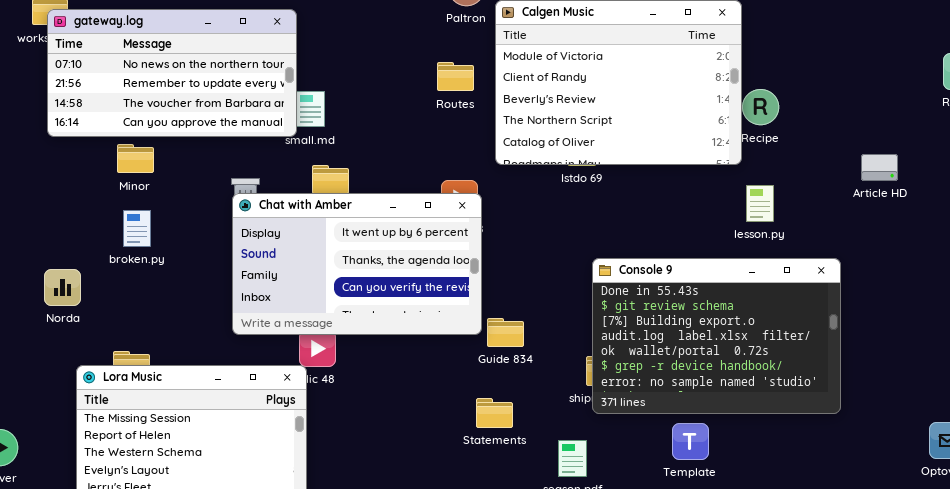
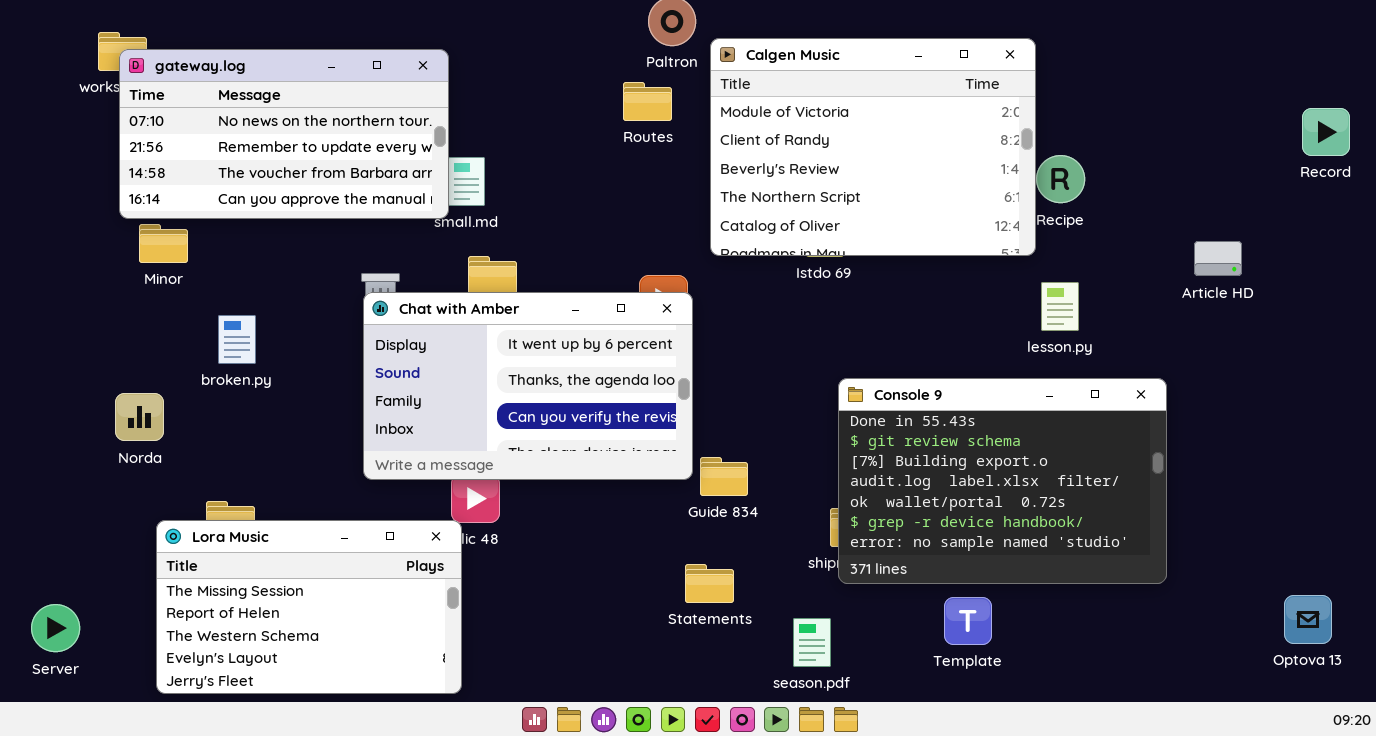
Routes: [437,62,474,91] -> [623,82,672,121], moved
Minor: [117,144,154,173] -> [139,224,188,263], moved

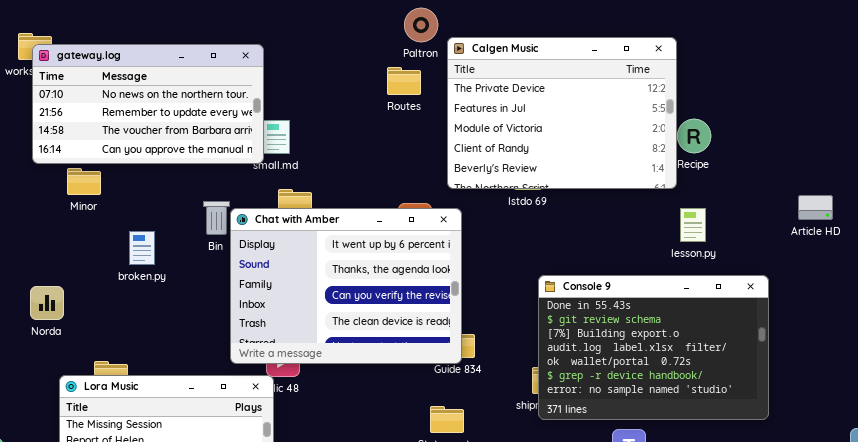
Calgen Music: [710,38,1036,256] -> [447,37,677,189], scrolled up 2 rows
Minor: [139,224,188,263] -> [67,168,101,195], moved
Article HD: [1194,241,1242,276] -> [798,195,833,220], moved
Chat with Amber: [363,292,693,480] -> [230,208,462,364], moved, resized
broken.py: [218,315,256,364] -> [129,231,155,265], moved

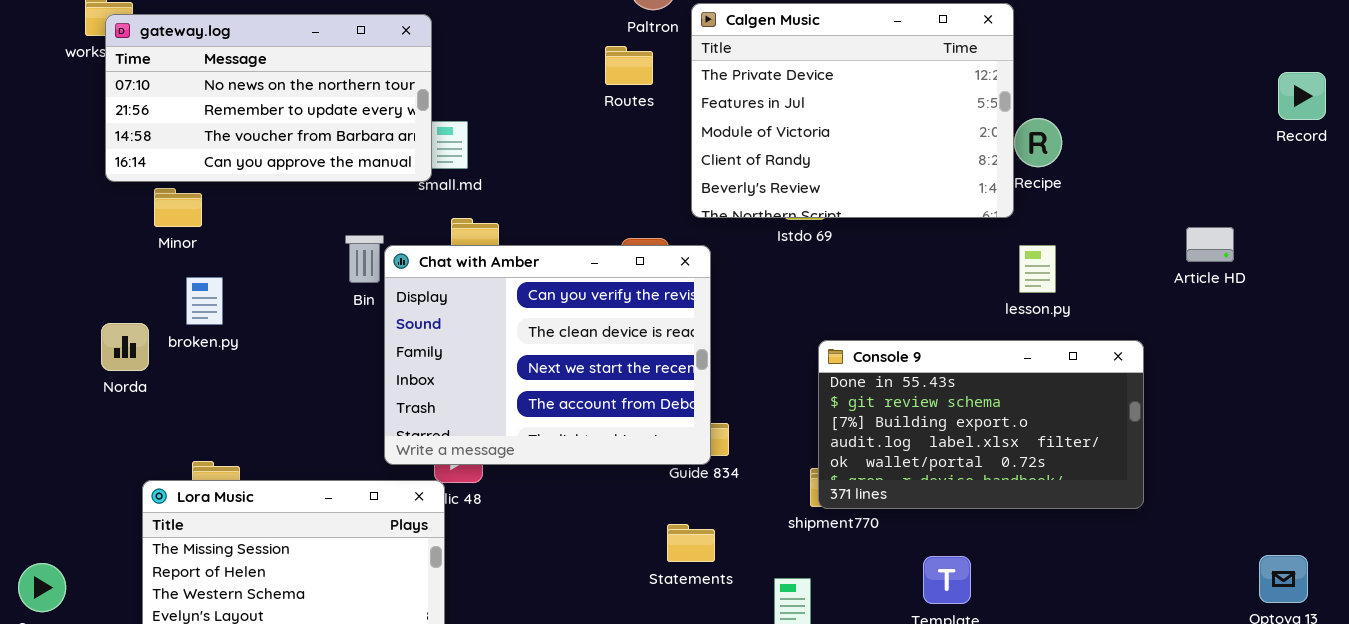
Chat with Amber: [230,208,462,364] -> [384,245,711,465], scrolled down 2 rows
broken.py: [129,231,155,265] -> [186,277,223,325], moved
Console 9: [538,275,769,420] -> [818,340,1144,509], resized
Norda: [30,286,64,320] -> [101,323,149,371], moved

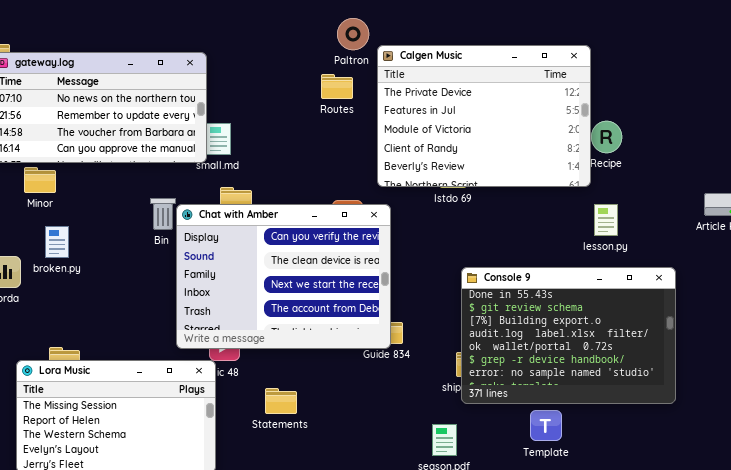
Console 9: [818,340,1144,509] -> [461,267,676,404], resized
Statements: [667,524,715,562] -> [265,388,297,414], moved

